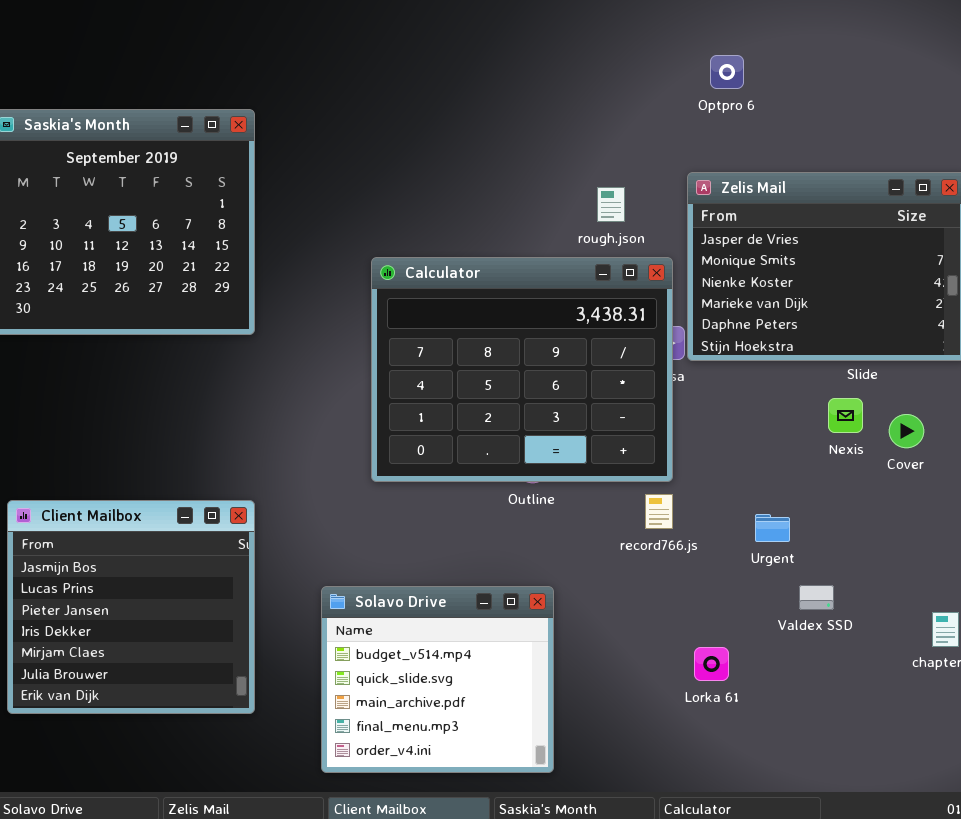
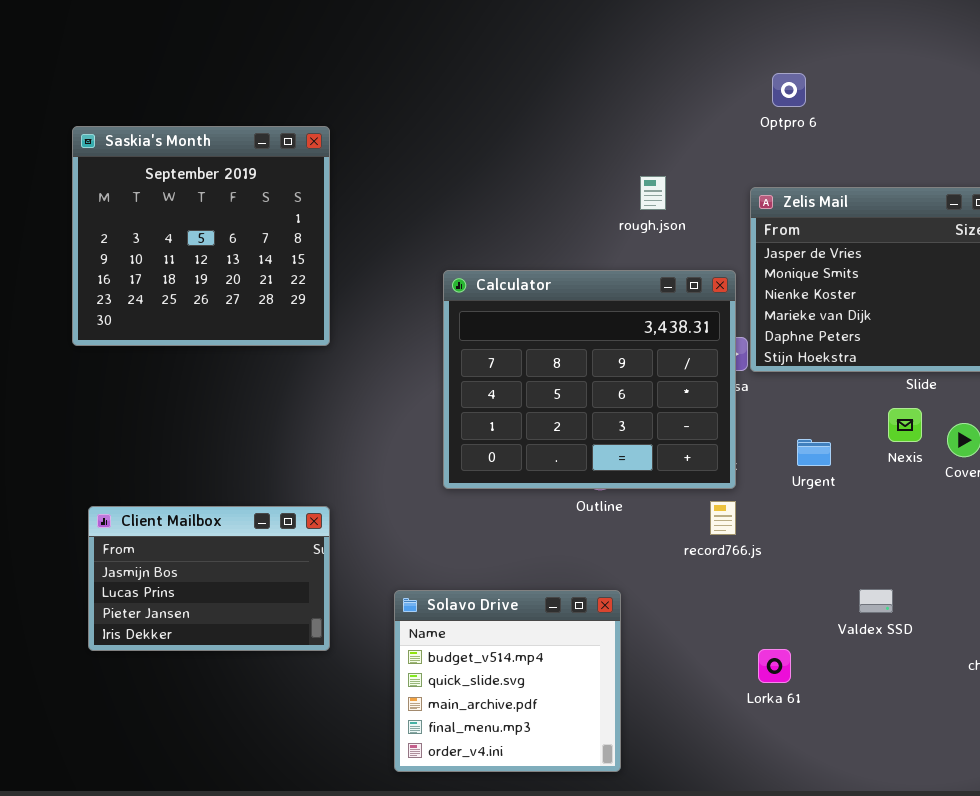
rough.json: [597,187,625,222] -> [640,176,666,210], moved
Client Mailbox: [7,500,255,714] -> [88,506,330,651], resized
Urgent: [755,514,790,542] -> [797,439,831,466], moved

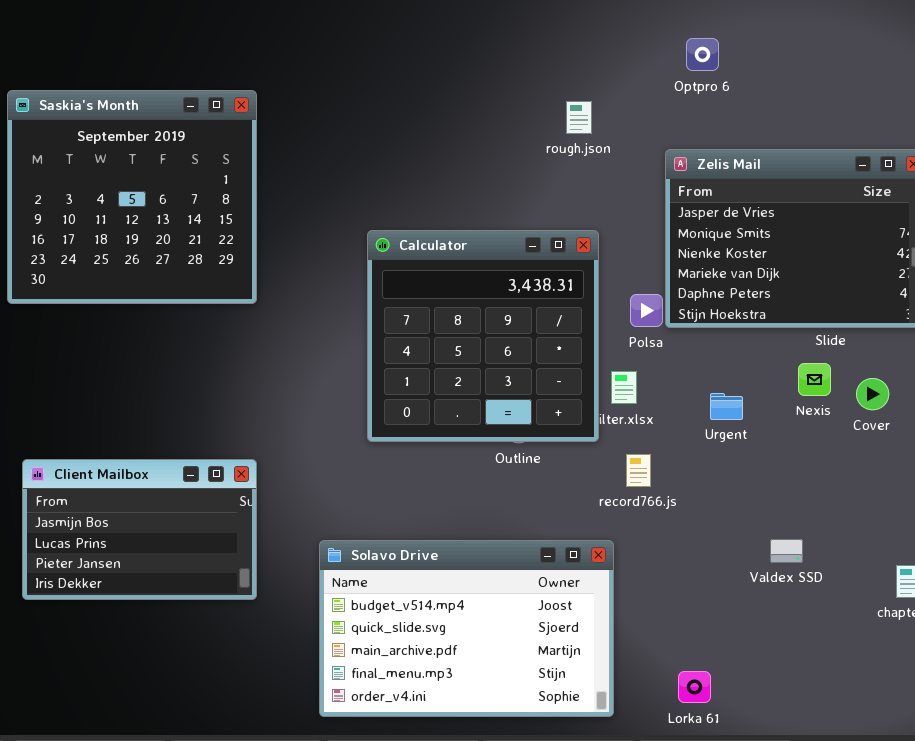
rough.json: [640,176,666,210] -> [566,101,592,134], moved
Calculator: [443,270,736,489] -> [367,230,599,442], resized
Solavo Drive: [394,590,621,772] -> [319,540,614,717], resized
Lorka 61: [758,649,791,683] -> [678,671,711,703], moved

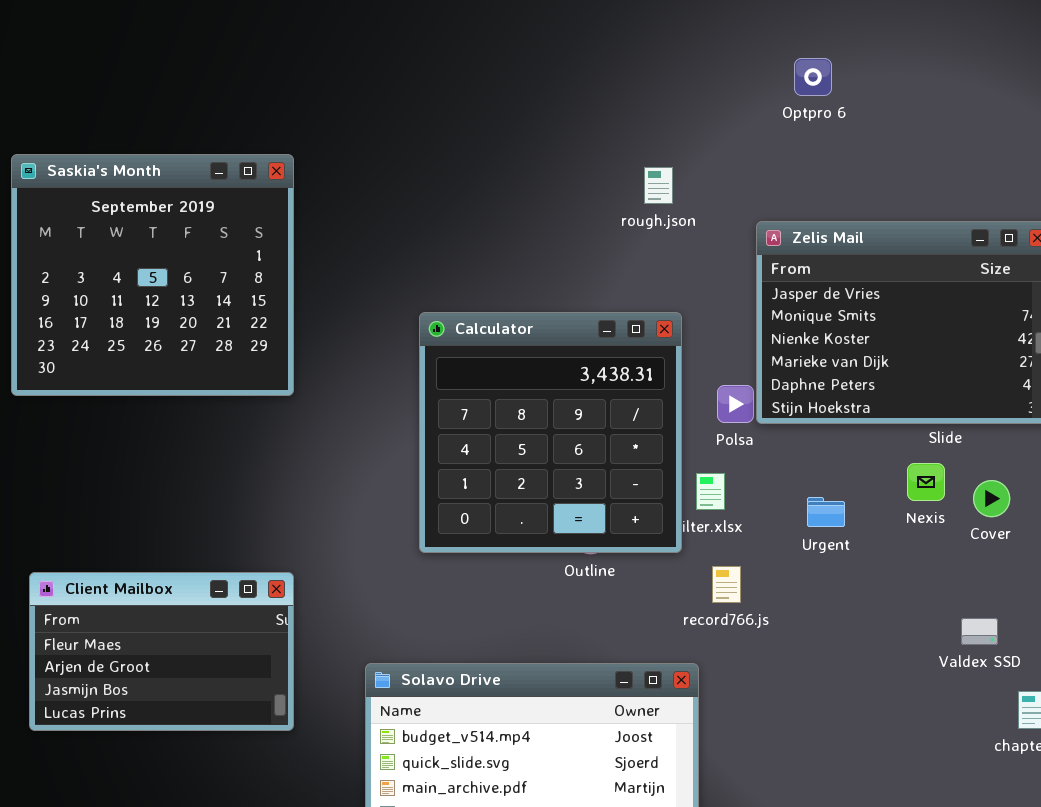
Optpro 6: [686,38,719,71] -> [794,58,832,96], moved
Client Mailbox: [22,459,257,600] -> [29,572,294,731], scrolled up 2 rows
Valdex SSD: [770,539,803,563] -> [961,618,998,645], moved

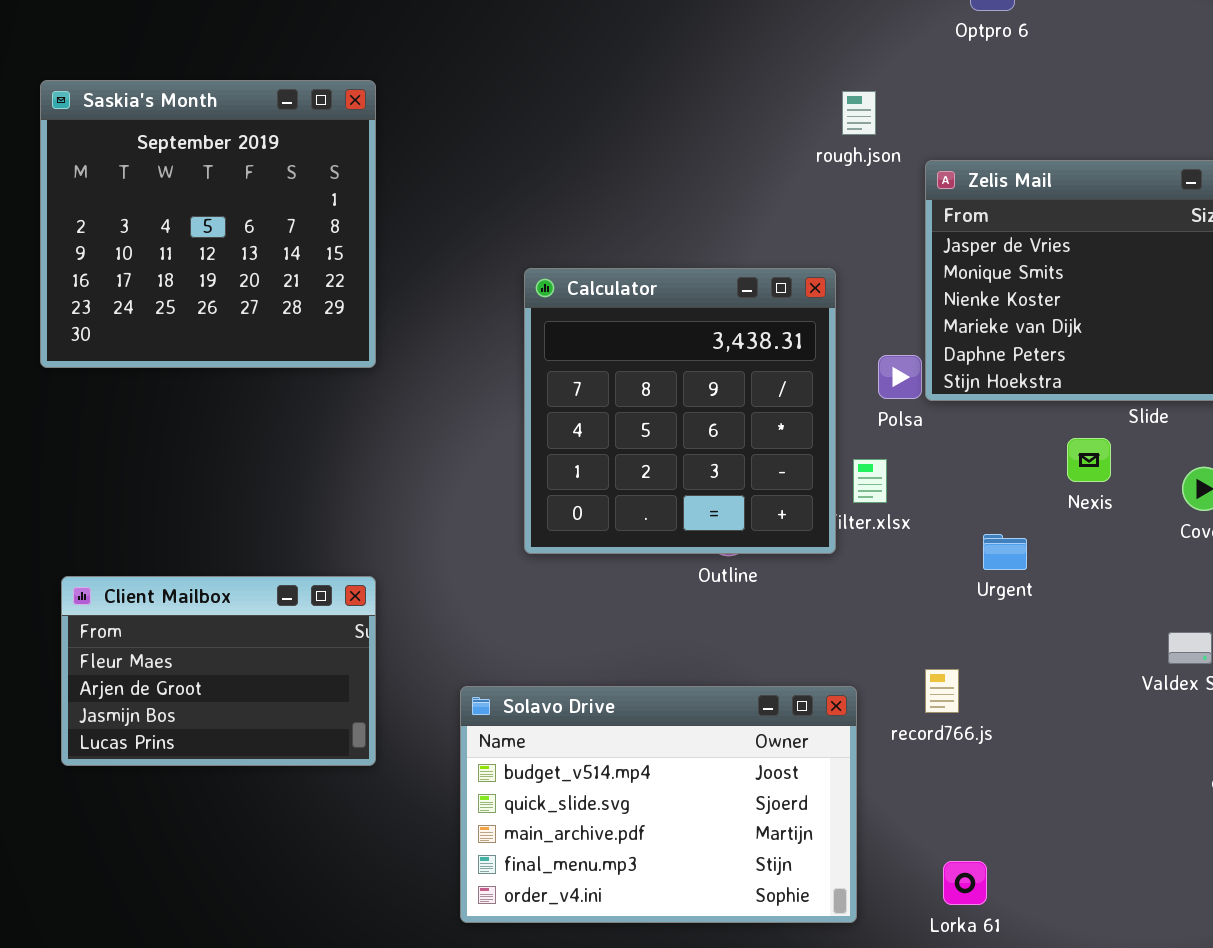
rough.json: [644,167,673,204] -> [842,91,876,135], moved
Nexis: [907,463,945,501] -> [1067,438,1111,482], moved
Urgent: [807,497,845,527] -> [983,534,1027,570], moved
record766.js: [712,566,741,603] -> [925,669,959,713], moved

